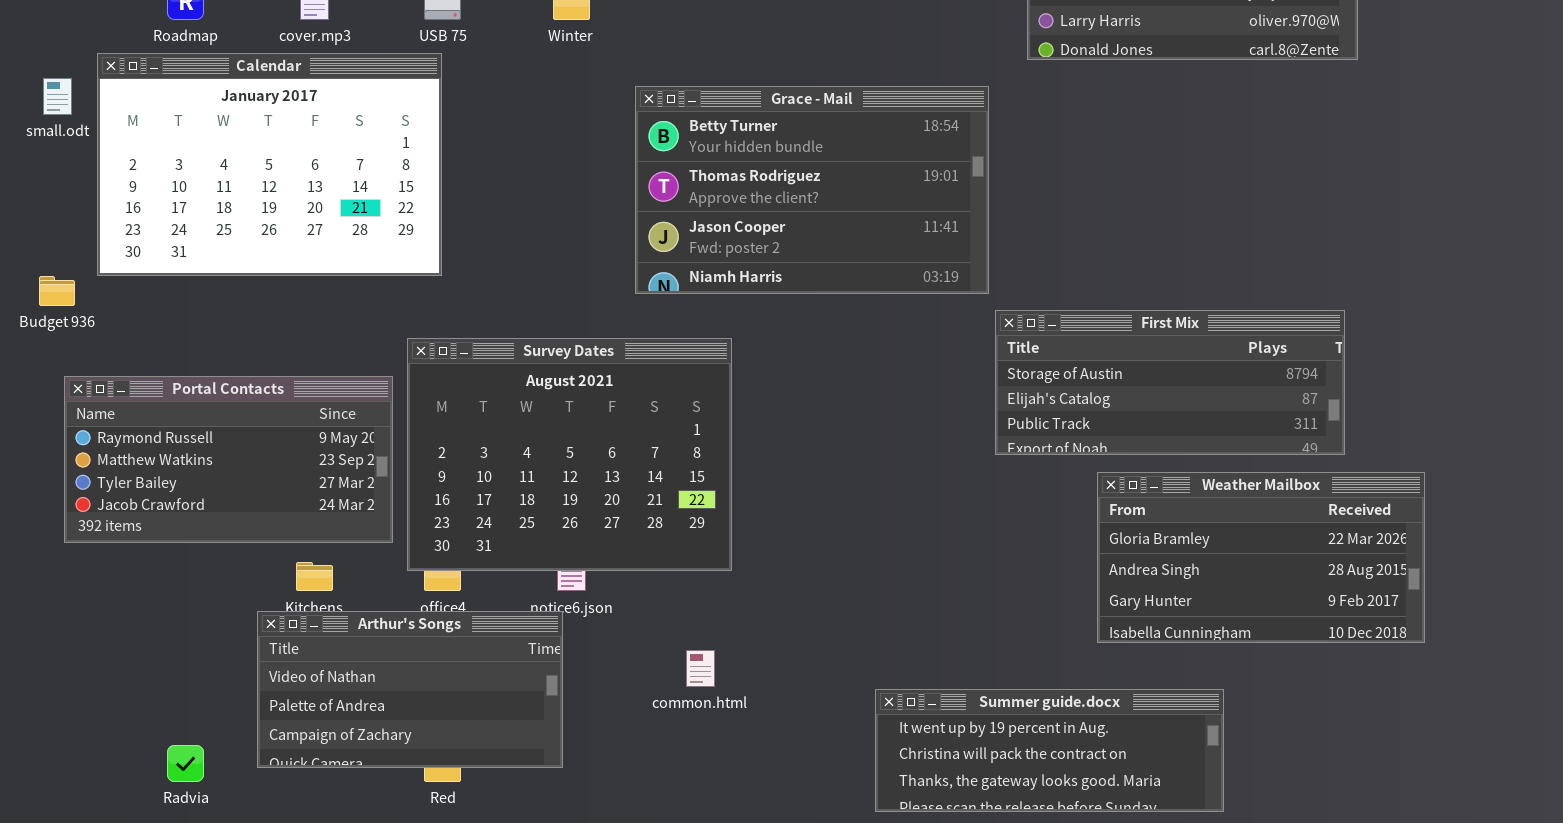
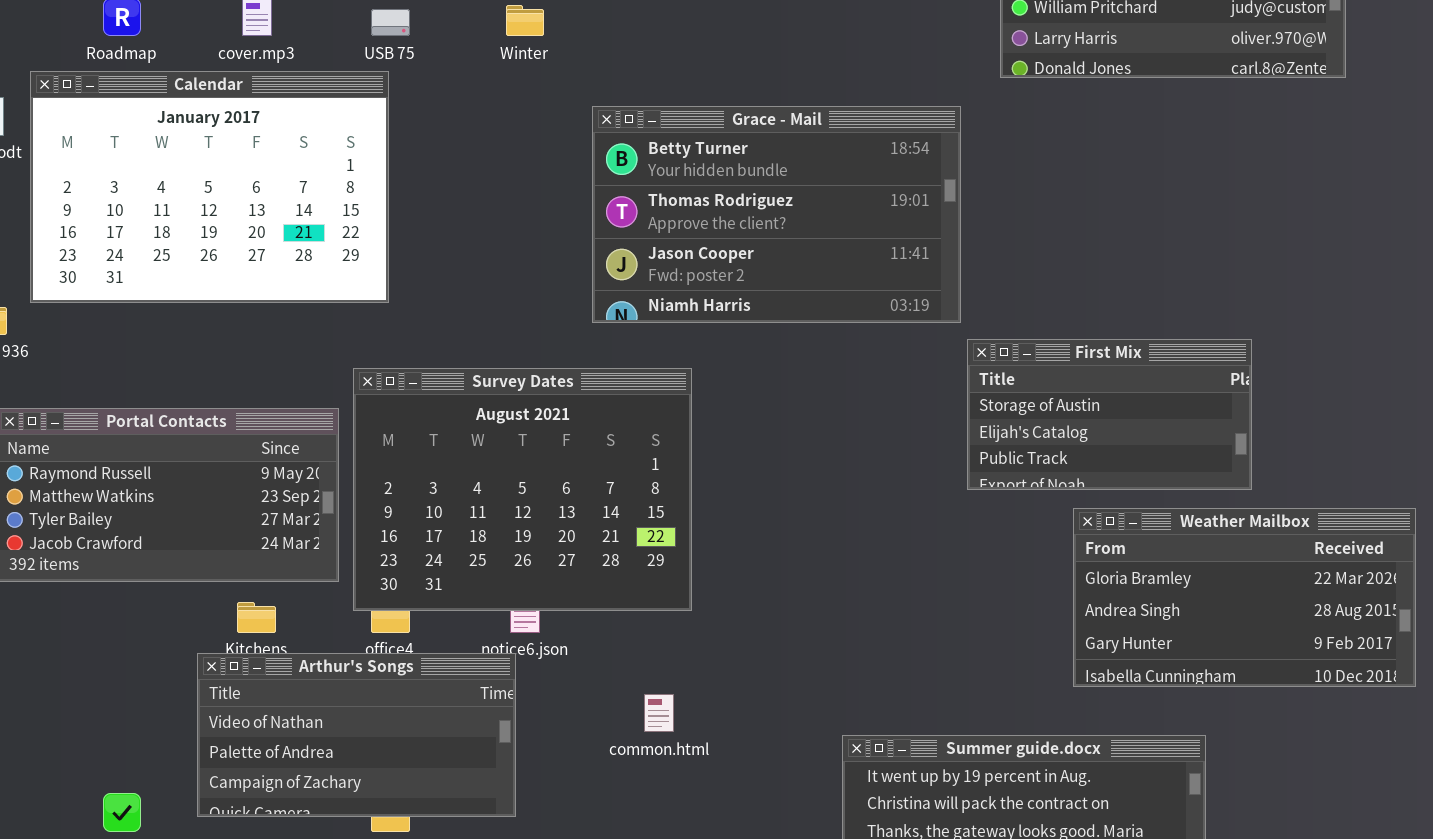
First Mix: [995,310,1345,455] -> [967,339,1252,490], resized

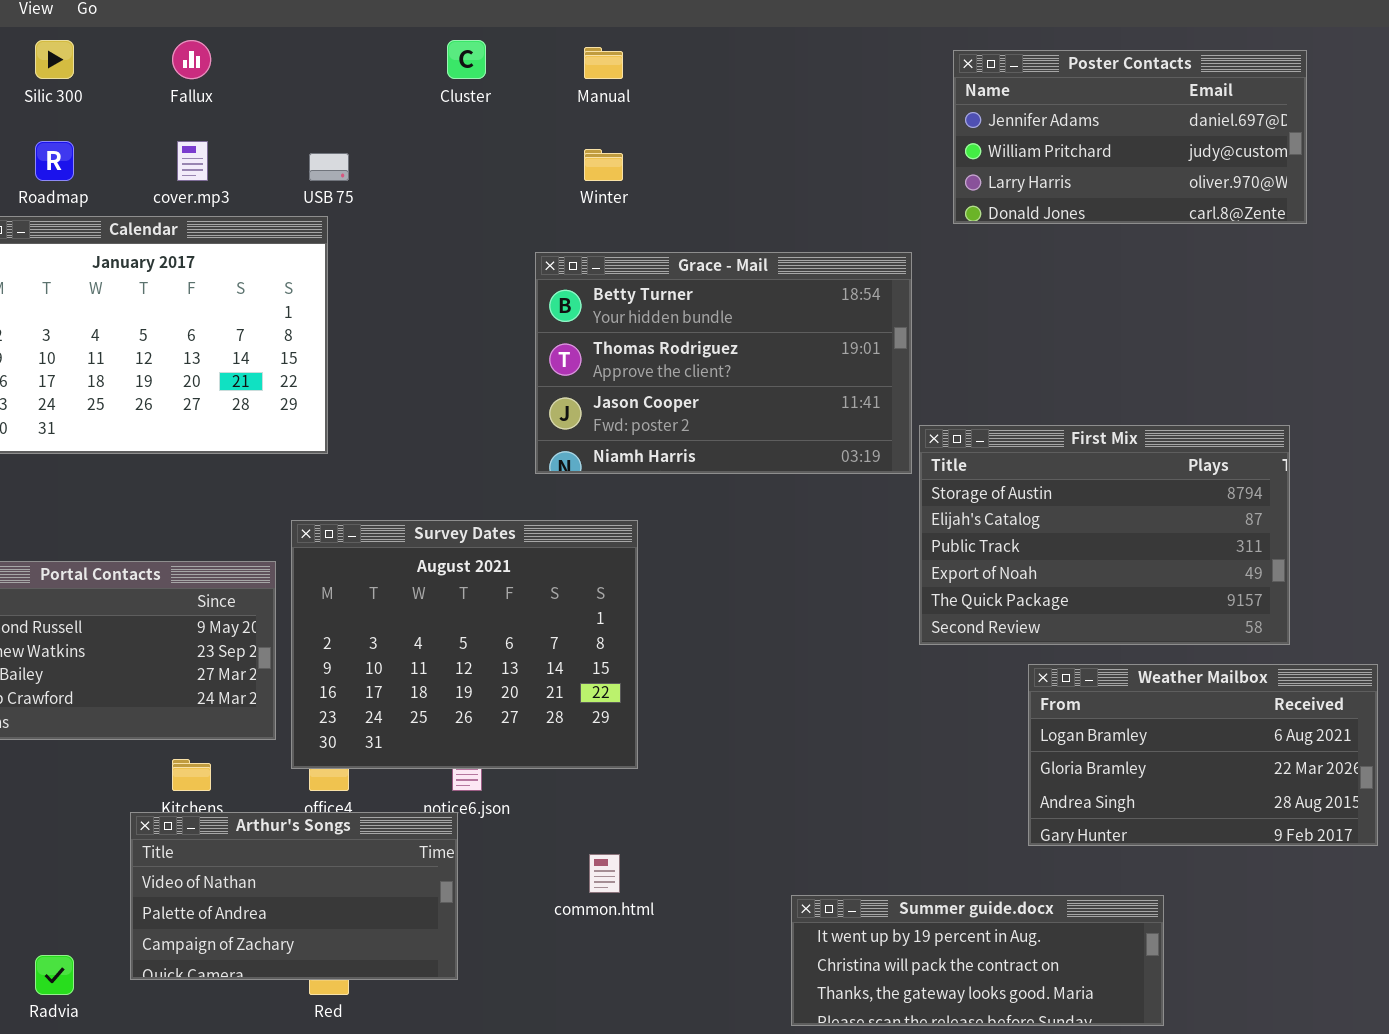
Winter: [506,5,544,36] -> [584,149,623,181], moved
First Mix: [967,339,1252,490] -> [919,425,1290,645], resized
Weather Mailbox: [1073,508,1416,687] -> [1028,664,1378,846], scrolled up 1 row

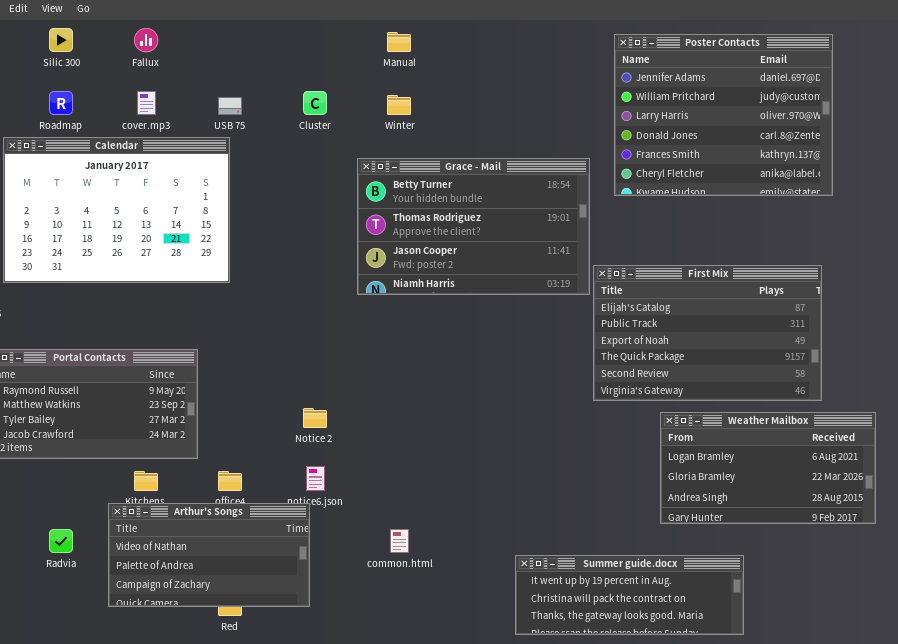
Cluster: [447,40,486,79] -> [303,91,327,115], moved
Poster Contacts: [953,50,1307,224] -> [614,34,833,196], resized
First Mix: [919,425,1290,645] -> [593,265,822,401], scrolled down 1 row
Survey Dates: [291,520,638,769] -> none, closed
Radvia: [35,955,74,995] -> [49,529,73,553], moved

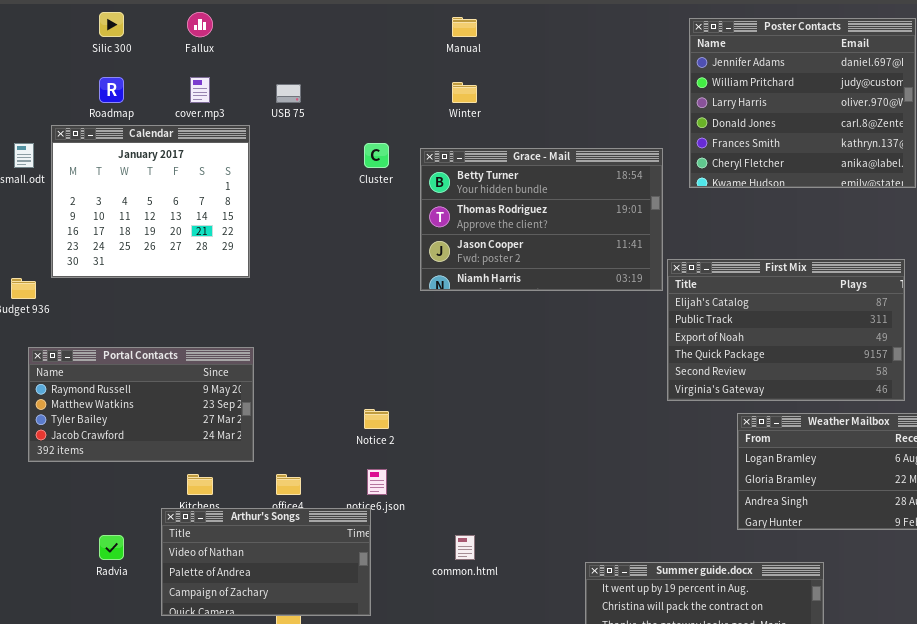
Cluster: [303,91,327,115] -> [364,143,389,168], moved
Calendar: [3,137,230,283] -> [51,125,250,278], resized

